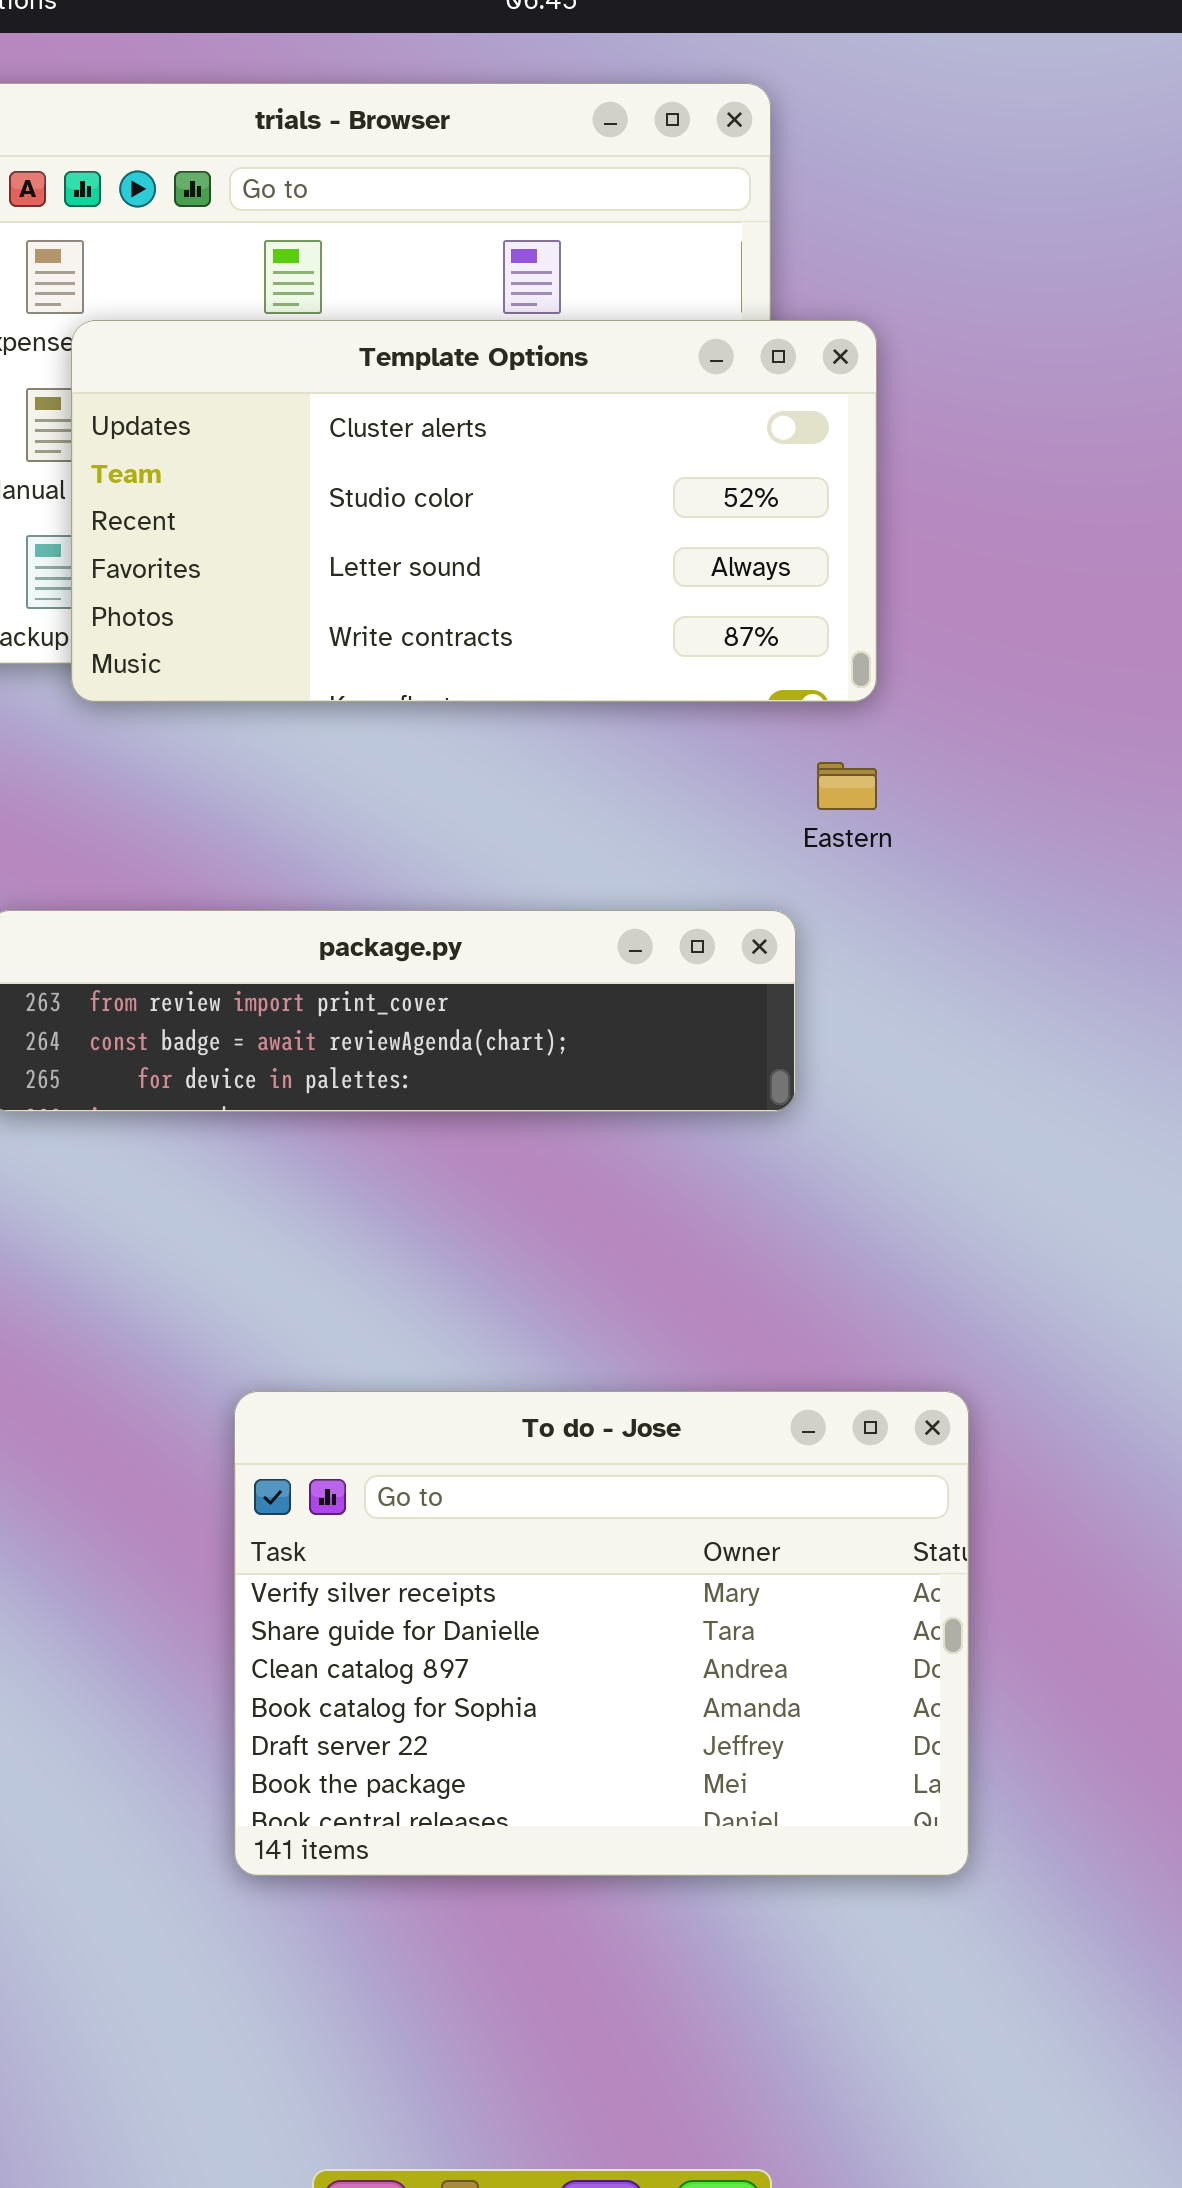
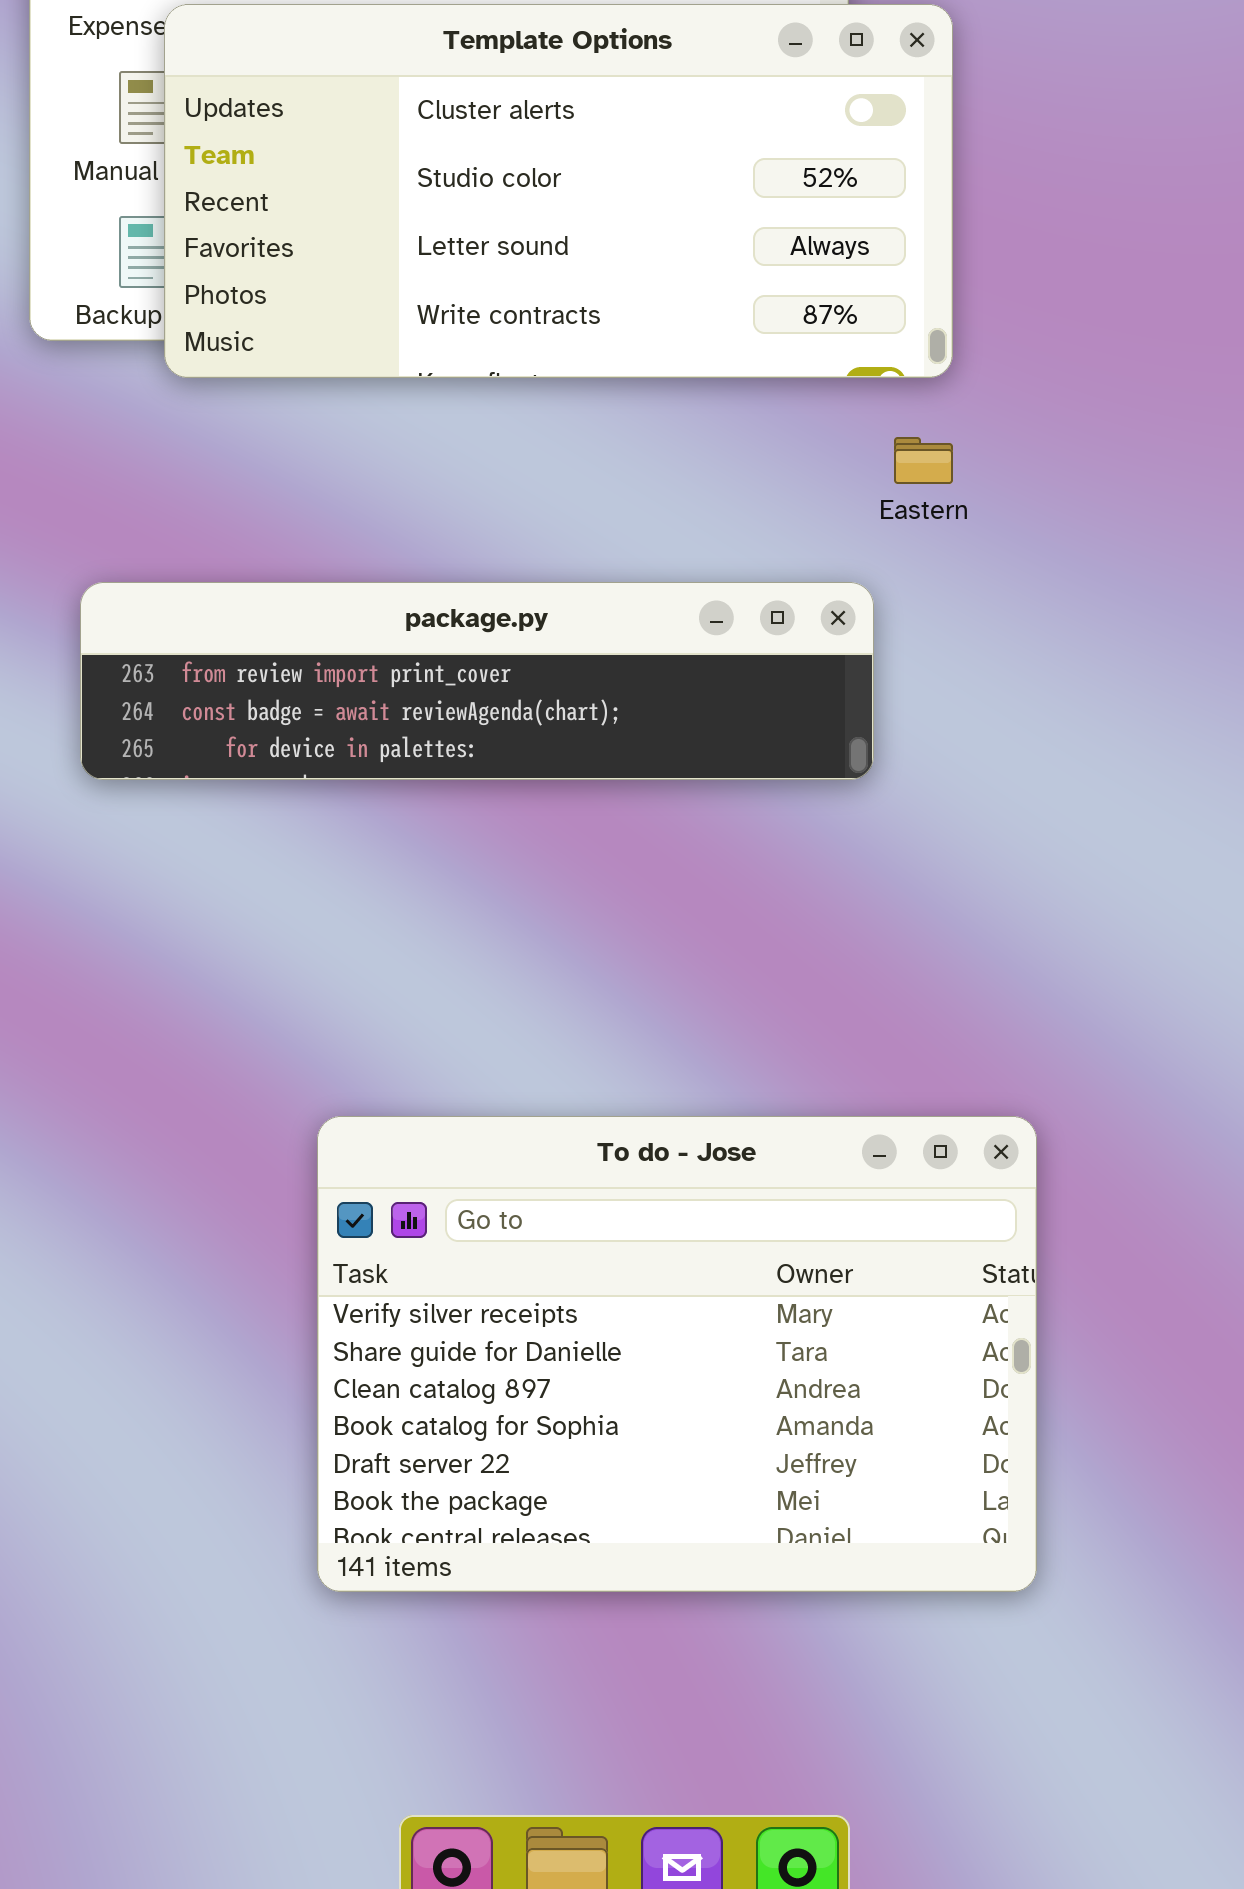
To do - Jose: [234,1391,969,1876] -> [317,1116,1037,1592], moved

